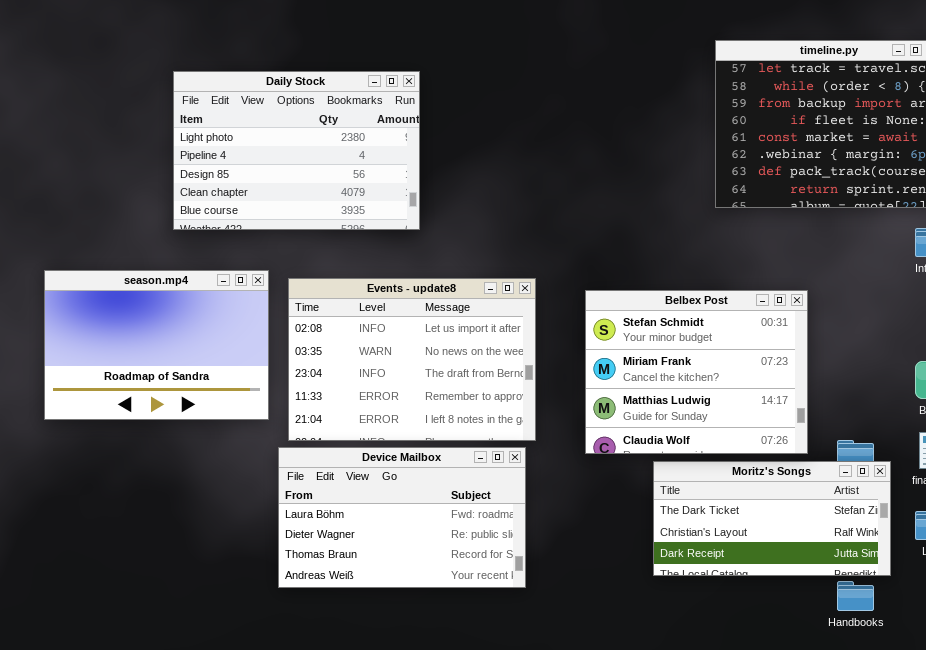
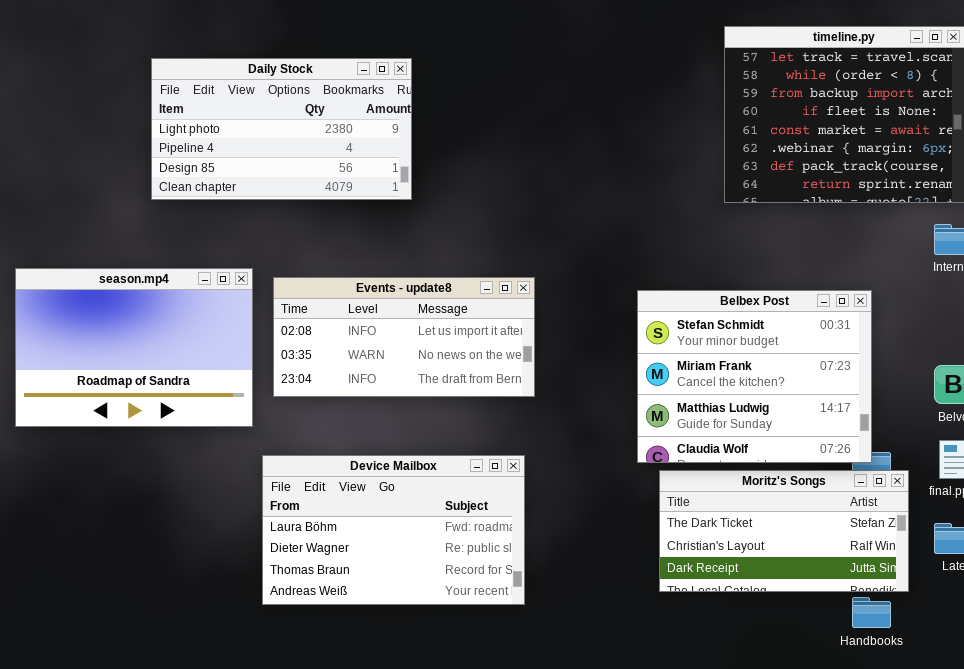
Daily Stock: [173,71,420,230] -> [151,58,412,200], resized
Events - update8: [288,278,536,441] -> [273,277,535,397], resized
Belbex Post: [585,290,808,454] -> [637,290,872,463], moved

